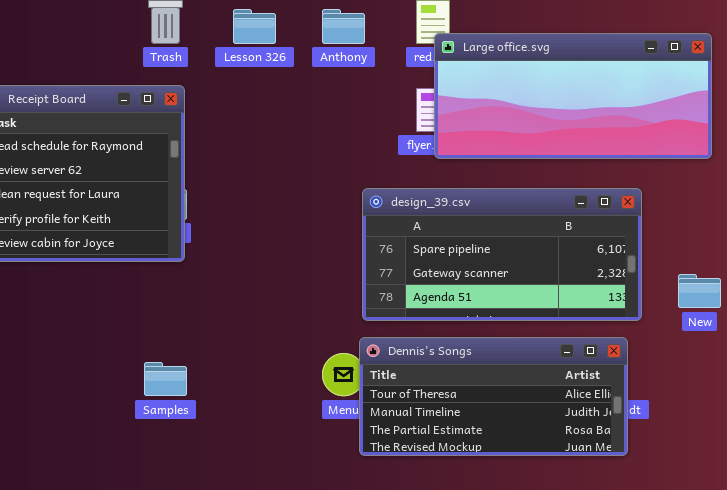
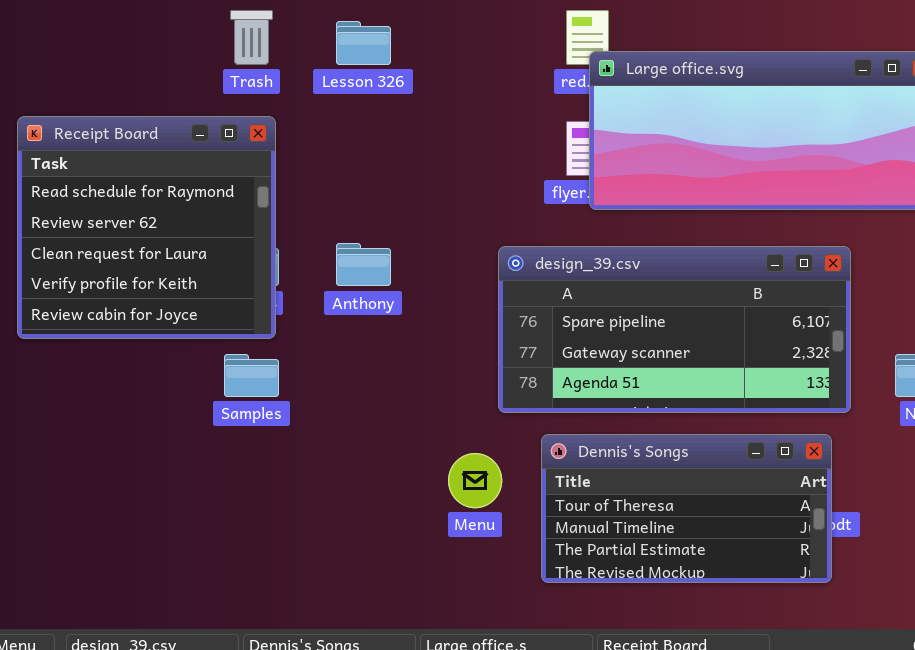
Anthony: [322,9,365,44] -> [336,243,391,286], moved
Dennis's Songs: [359,337,628,456] -> [541,434,832,583], resized
Samples: [144,362,187,396] -> [224,354,279,397], moved

